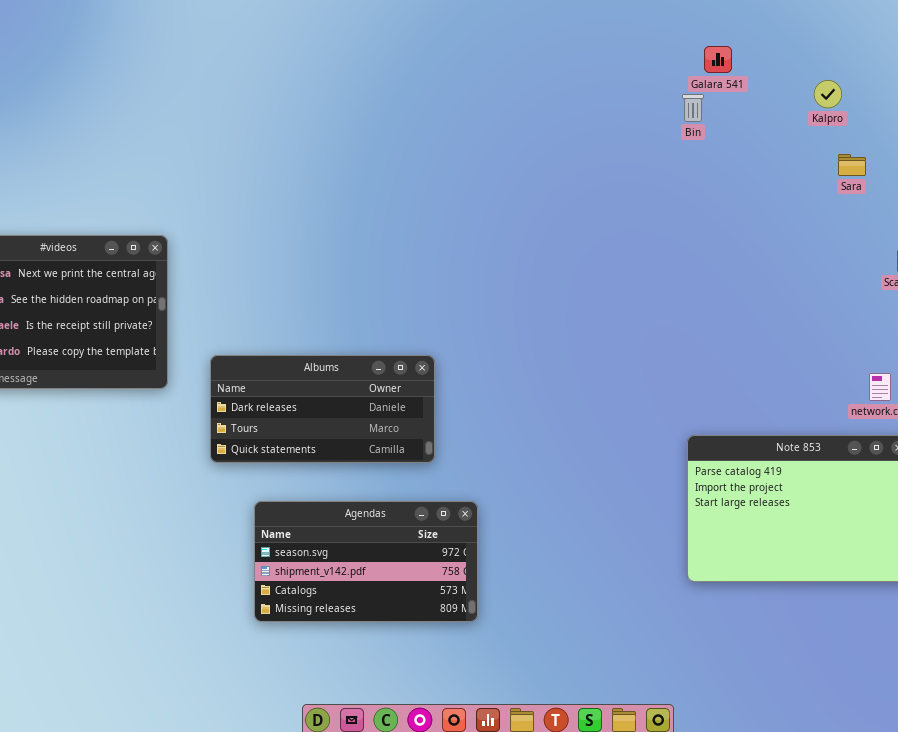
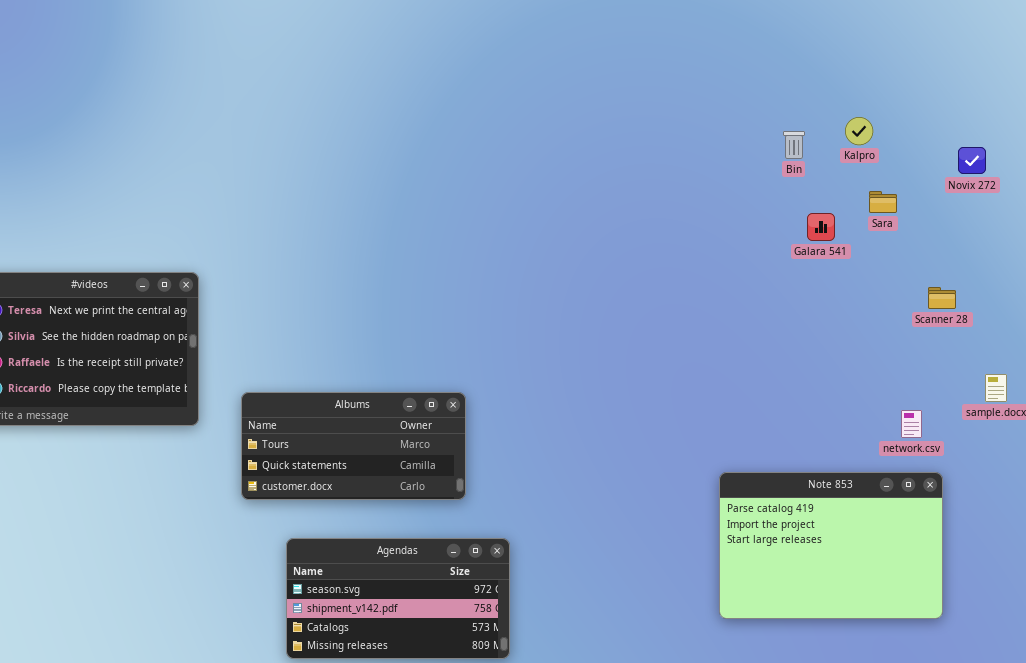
Galara 541: [704,46,732,73] -> [807,213,835,241], moved
Bin: [682,94,704,122] -> [783,131,805,159], moved
Albums: [210,355,435,463] -> [241,392,466,500], scrolled down 1 row

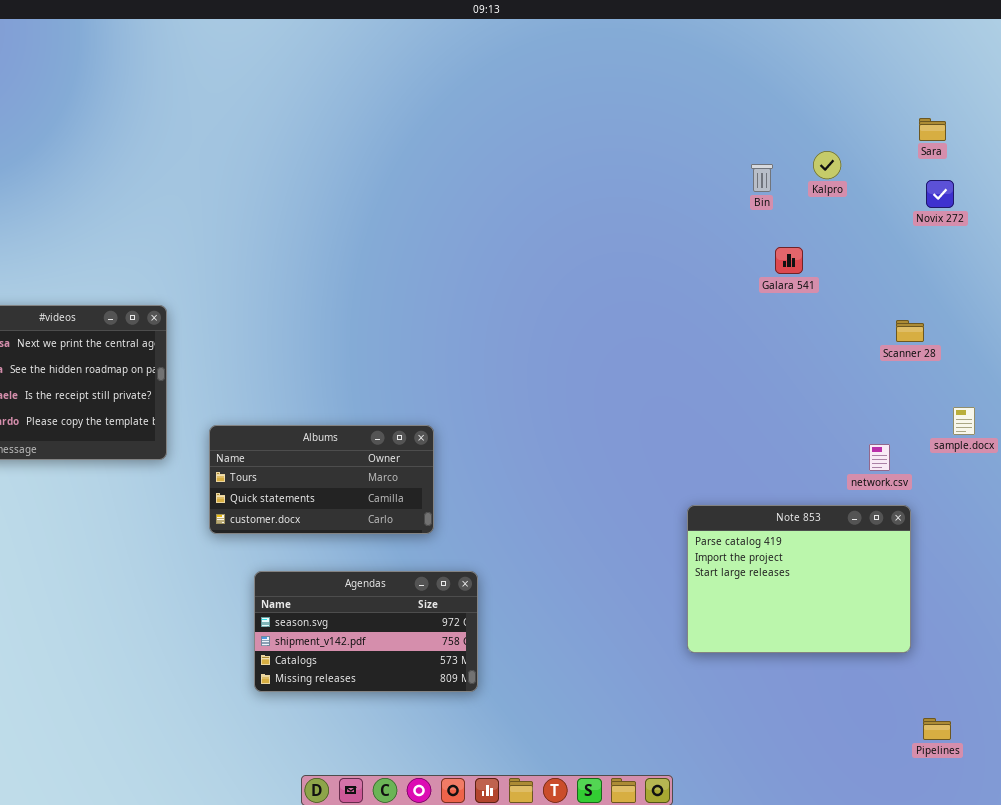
Sara: [869,191,897,213] -> [919,118,946,141], moved

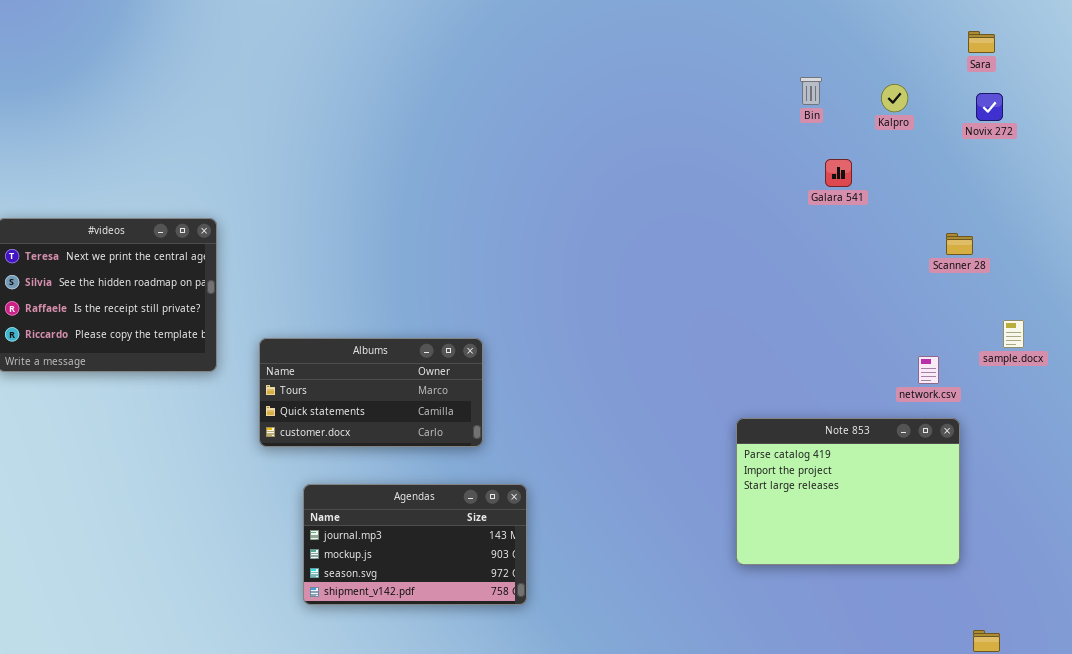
Kalpro: [813,151,841,179] -> [881,84,908,112], moved
Agendas: [254,571,478,692] -> [303,484,527,605], scrolled up 2 rows

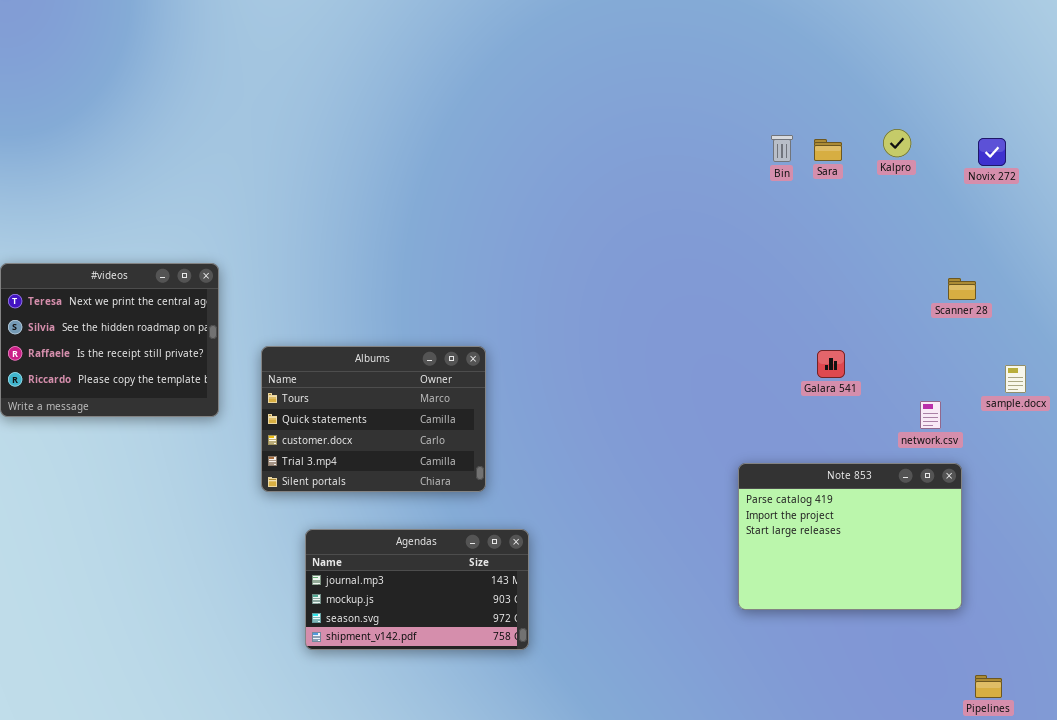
Sara: [968,31,995,53] -> [814,139,842,161], moved
Bin: [800,77,822,105] -> [771,135,793,162], moved
Galara 541: [825,159,852,187] -> [817,350,845,378], moved
Albums: [259,338,483,447] -> [261,346,486,492], resized

